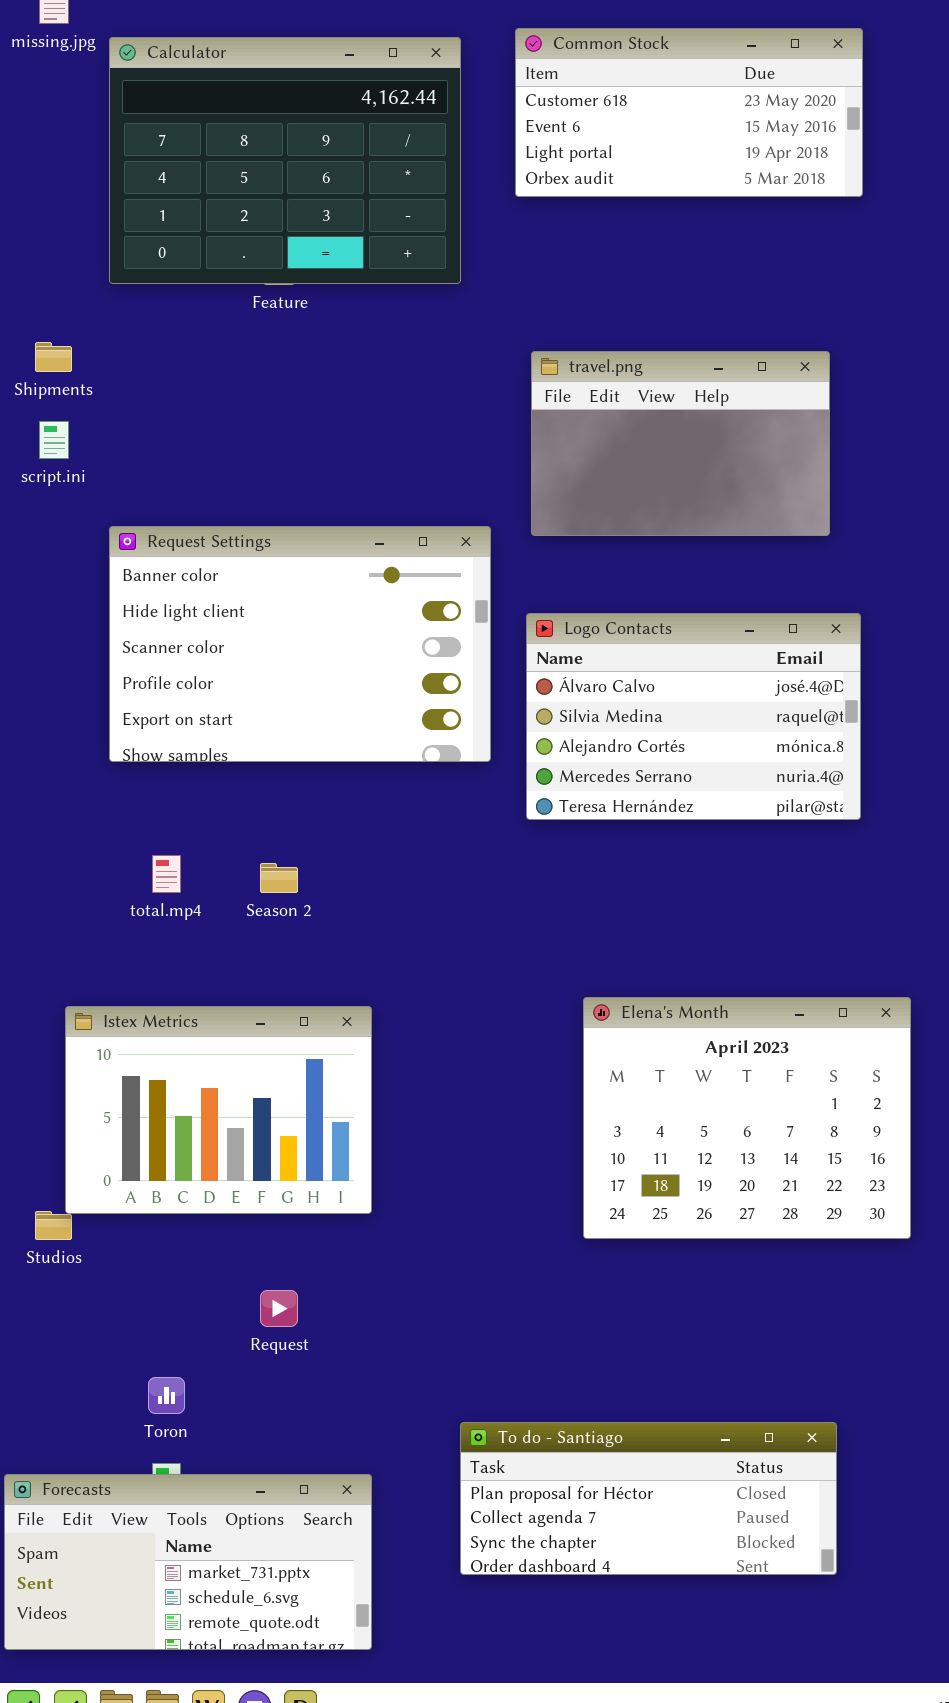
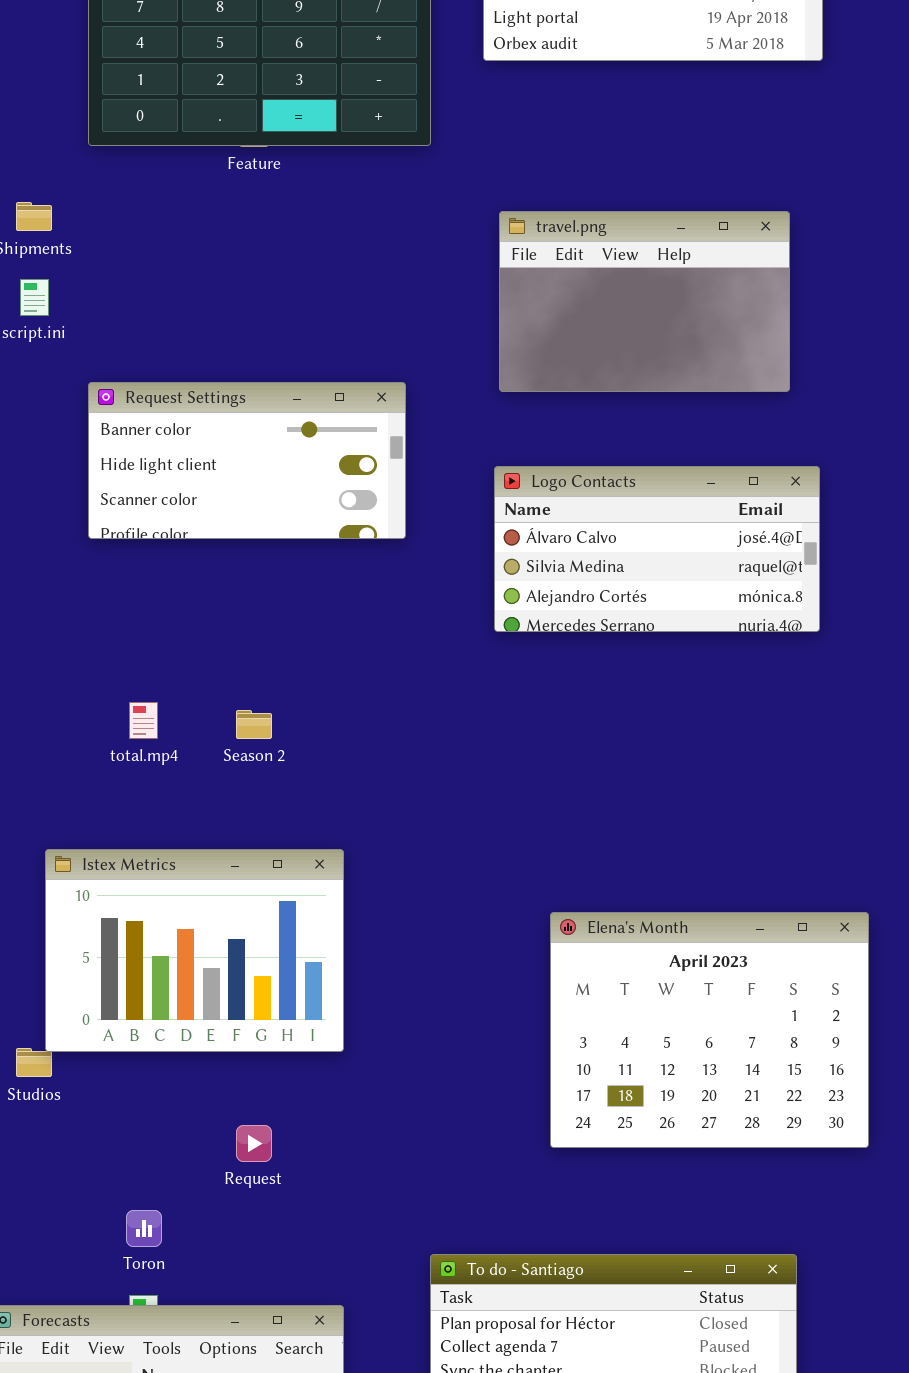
Request Settings: [109,526,491,762] -> [88,382,406,539], resized
Logo Contacts: [526,613,861,820] -> [494,466,820,632], resized
Elena's Month: [583,997,911,1239] -> [550,912,869,1148], moved

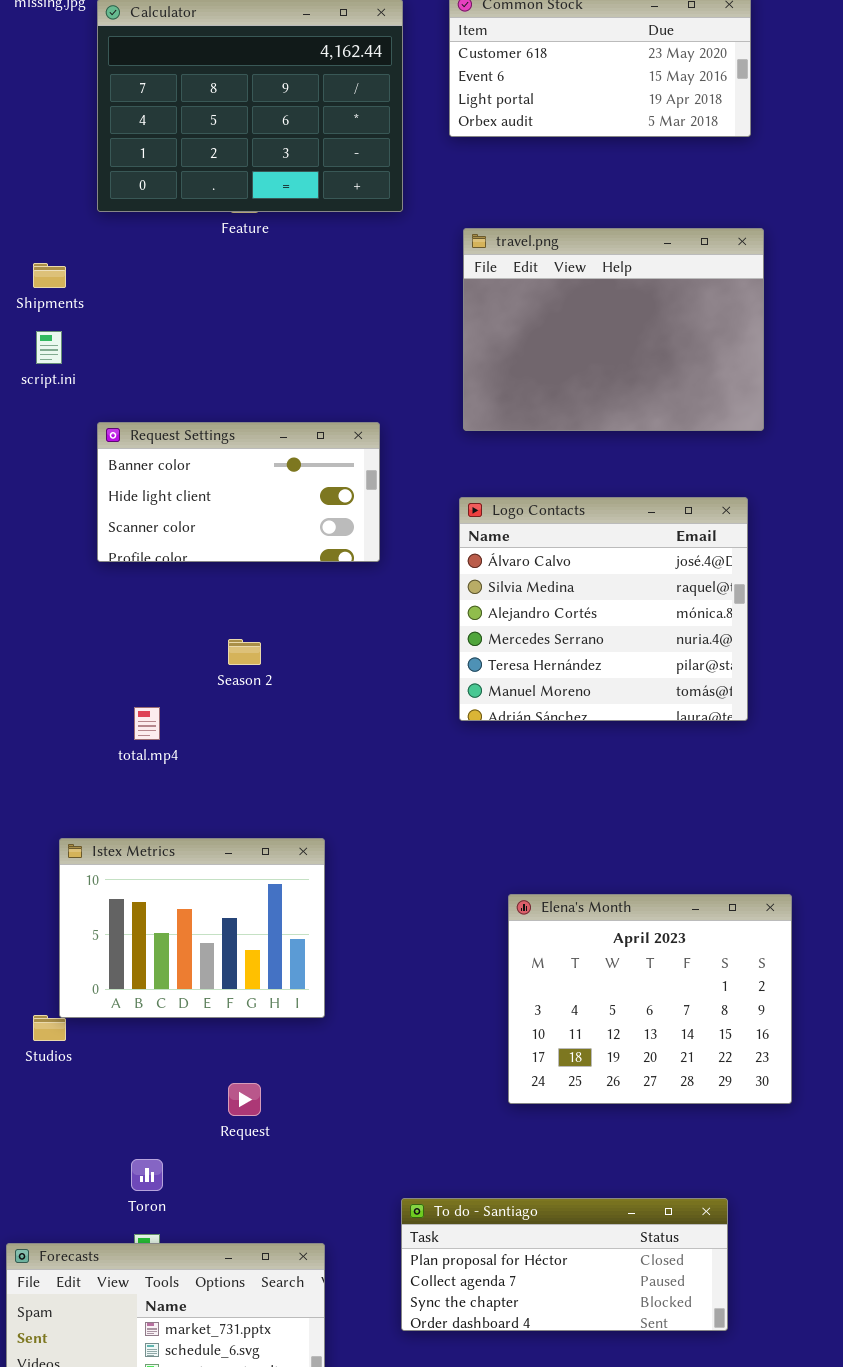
travel.png: [499,211,790,392] -> [463,228,764,431], resized
Logo Contacts: [494,466,820,632] -> [459,497,748,721], resized
Season 2: [236,710,272,739] -> [228,639,261,665], moved

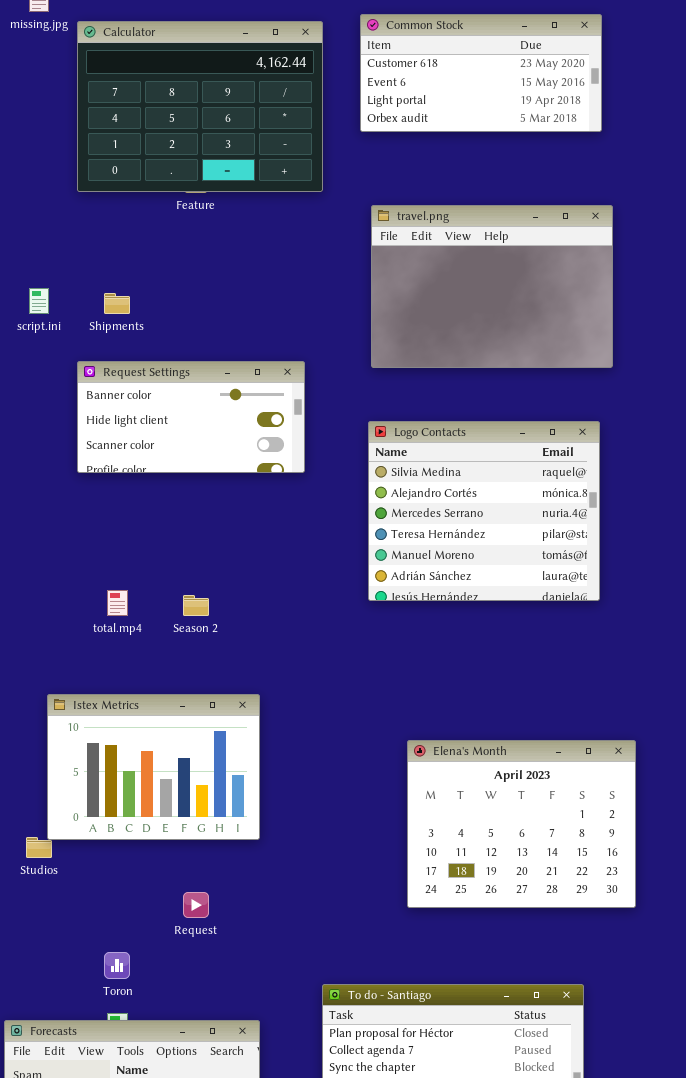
Shipments: [33,263,66,288] -> [104,293,130,314], moved
Logo Contacts: [459,497,748,721] -> [368,421,600,601], scrolled down 1 row
Season 2: [228,639,261,665] -> [183,595,209,616], moved

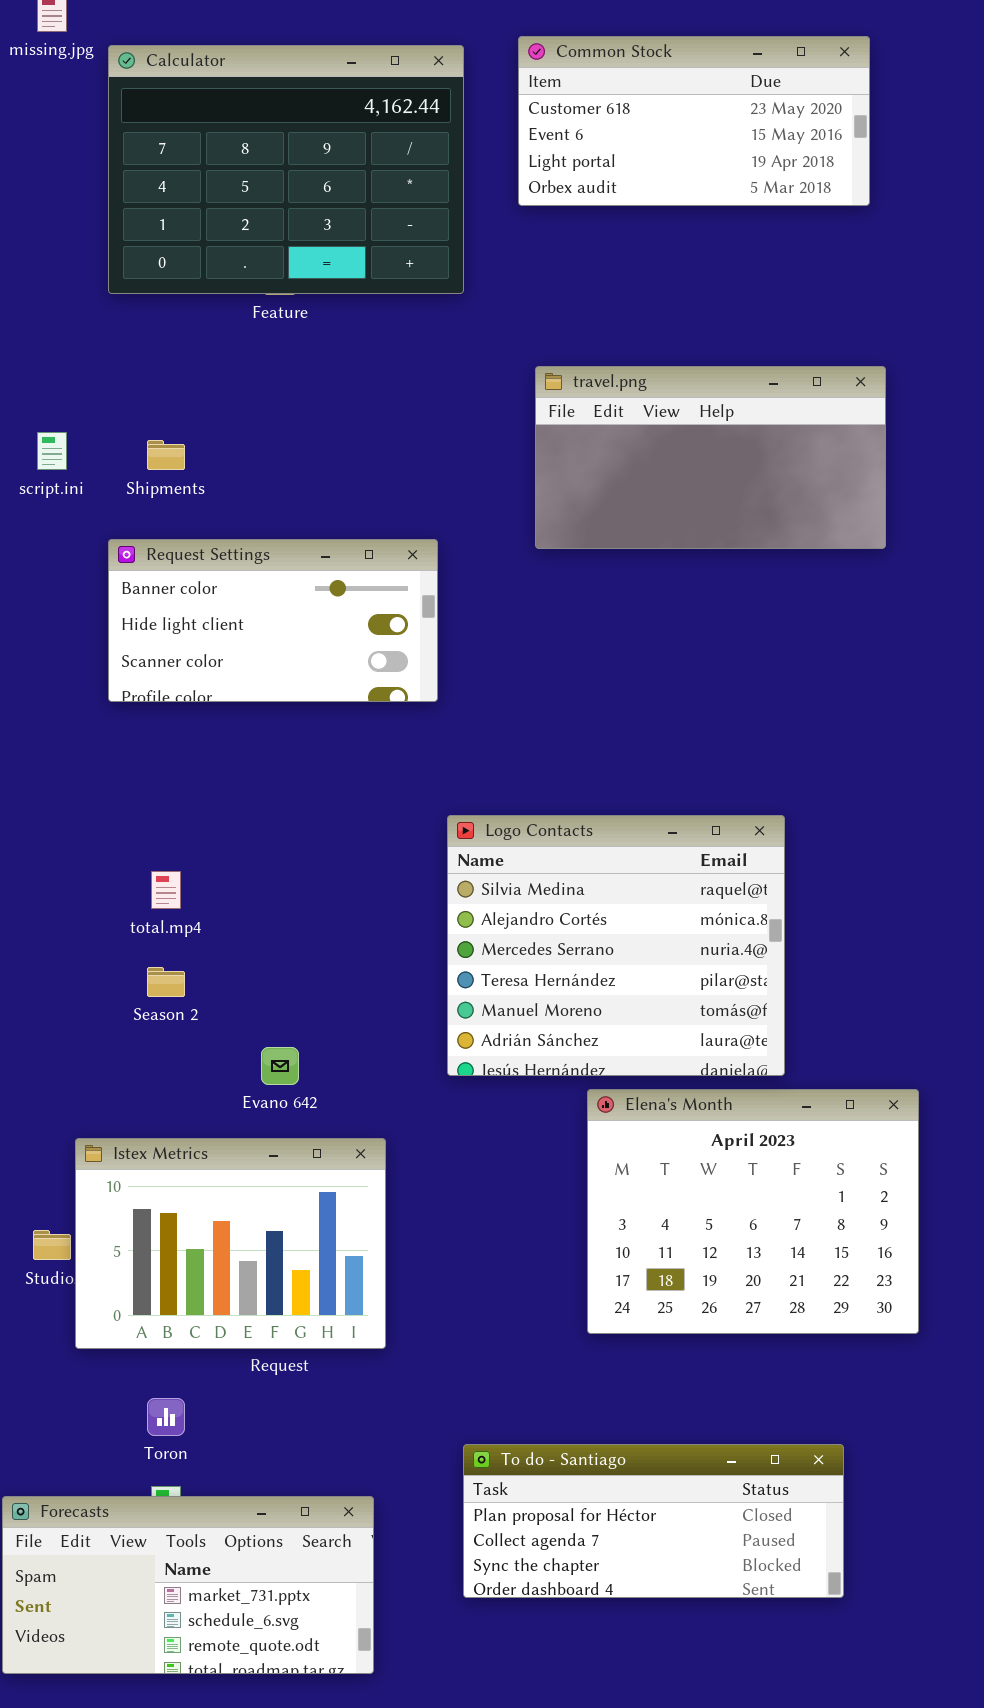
travel.png: [371,205,613,368] -> [535,366,886,549], resized
Logo Contacts: [368,421,600,601] -> [447,815,785,1076], moved
Season 2: [183,595,209,616] -> [147,967,185,997], moved
Istex Metrics: [47,694,260,840] -> [75,1138,386,1349], moved

